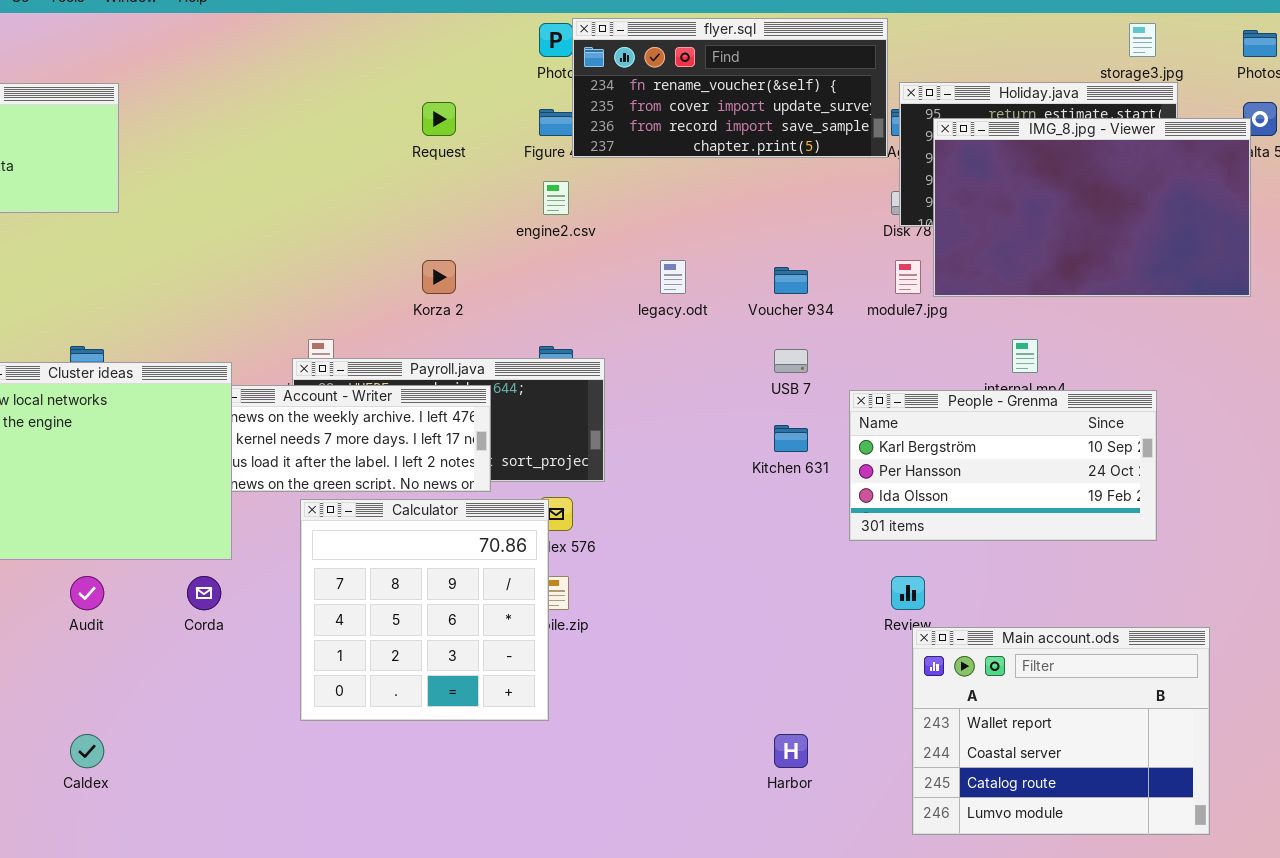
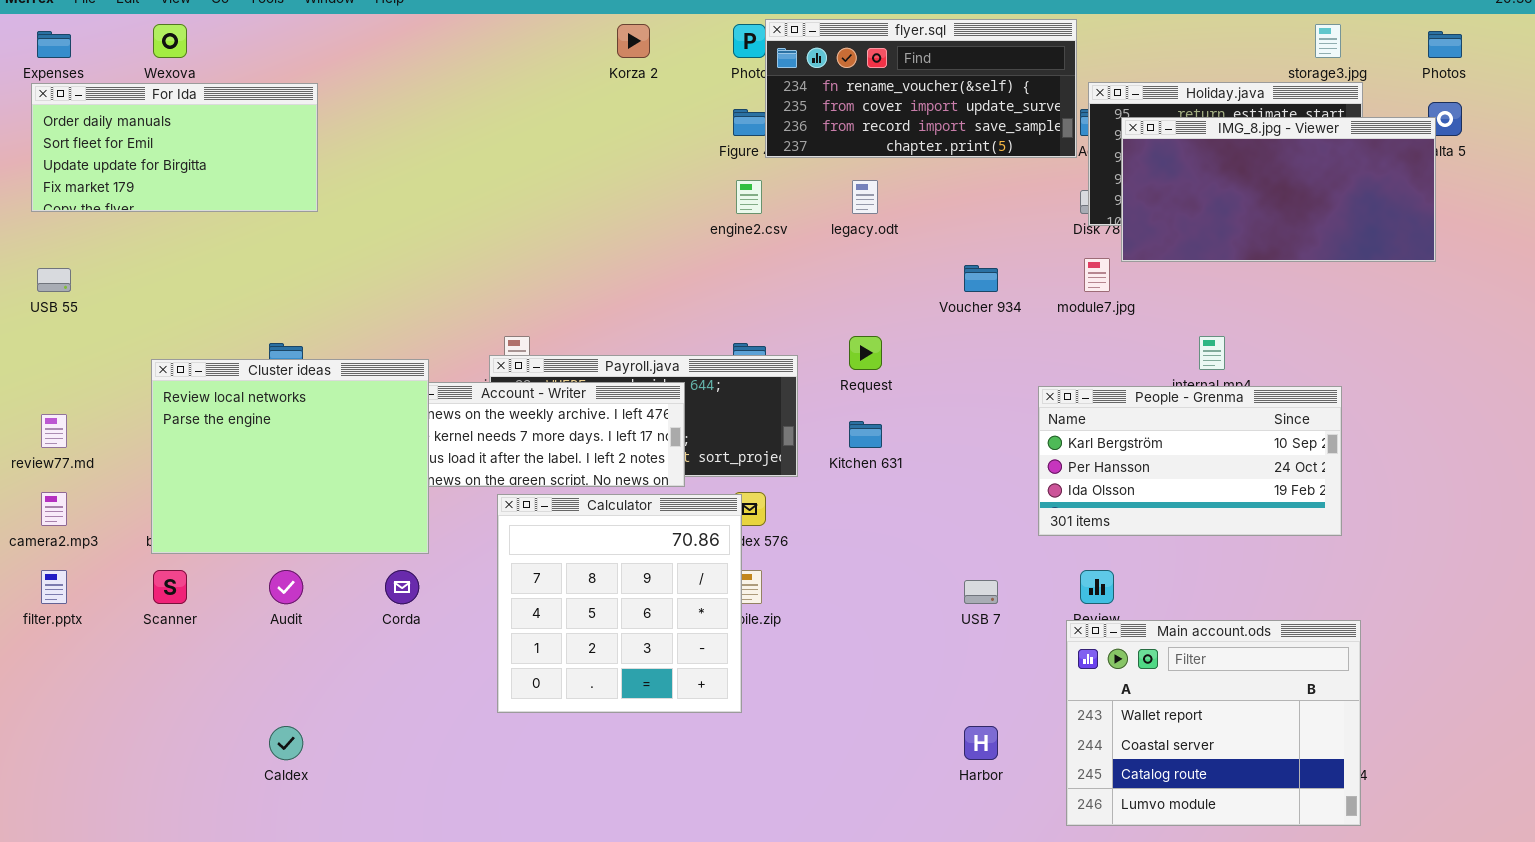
Request: [422,102,456,136] -> [849,336,882,370], moved
IMG_8.jpg - Viewer: [933,118,1251,297] -> [1121,117,1436,262], resized
Korza 2: [422,260,456,294] -> [617,24,650,58], moved
legacy.odt: [660,260,686,294] -> [852,180,878,214], moved
USB 7: [774,349,808,373] -> [964,580,998,604], moved
Kitchen 631: [774,425,808,452] -> [849,421,882,448], moved
Main account.ods: [912,627,1210,835] -> [1066,620,1361,826], moved

